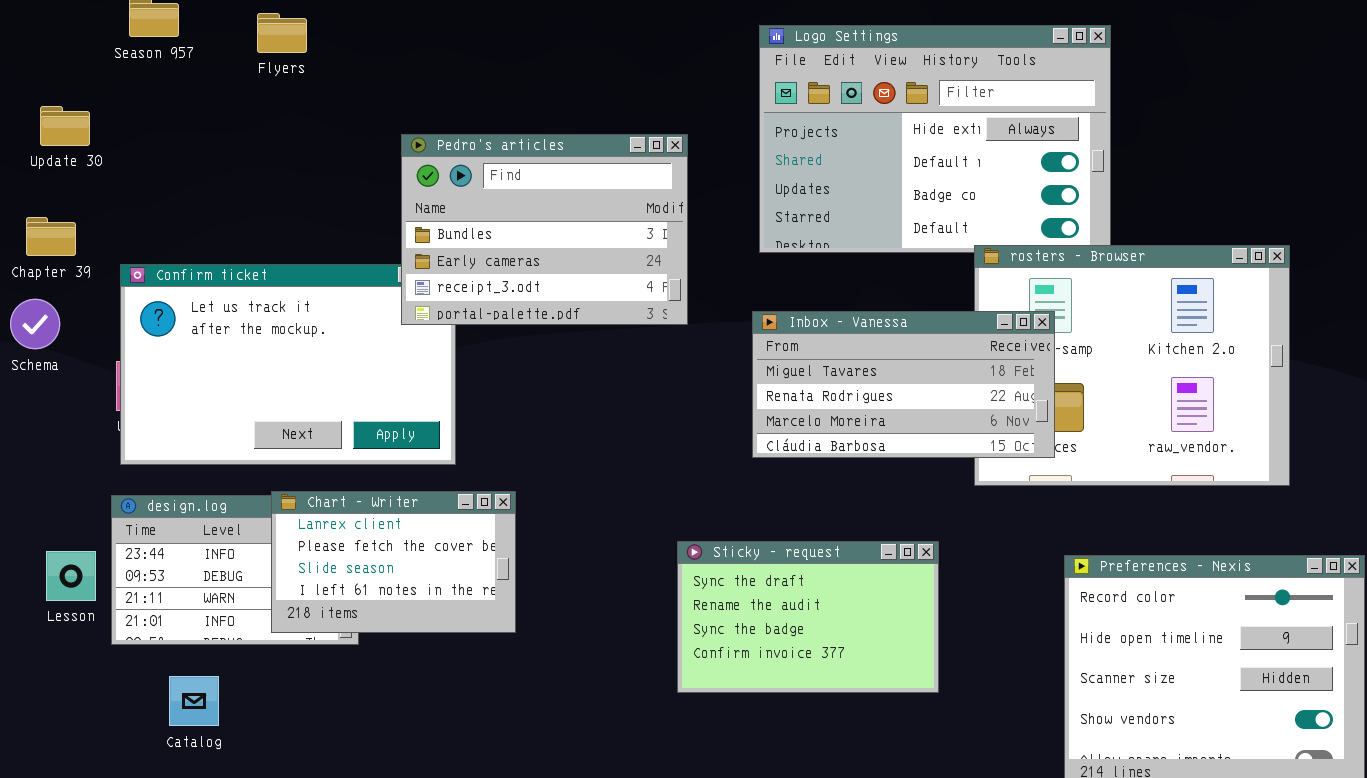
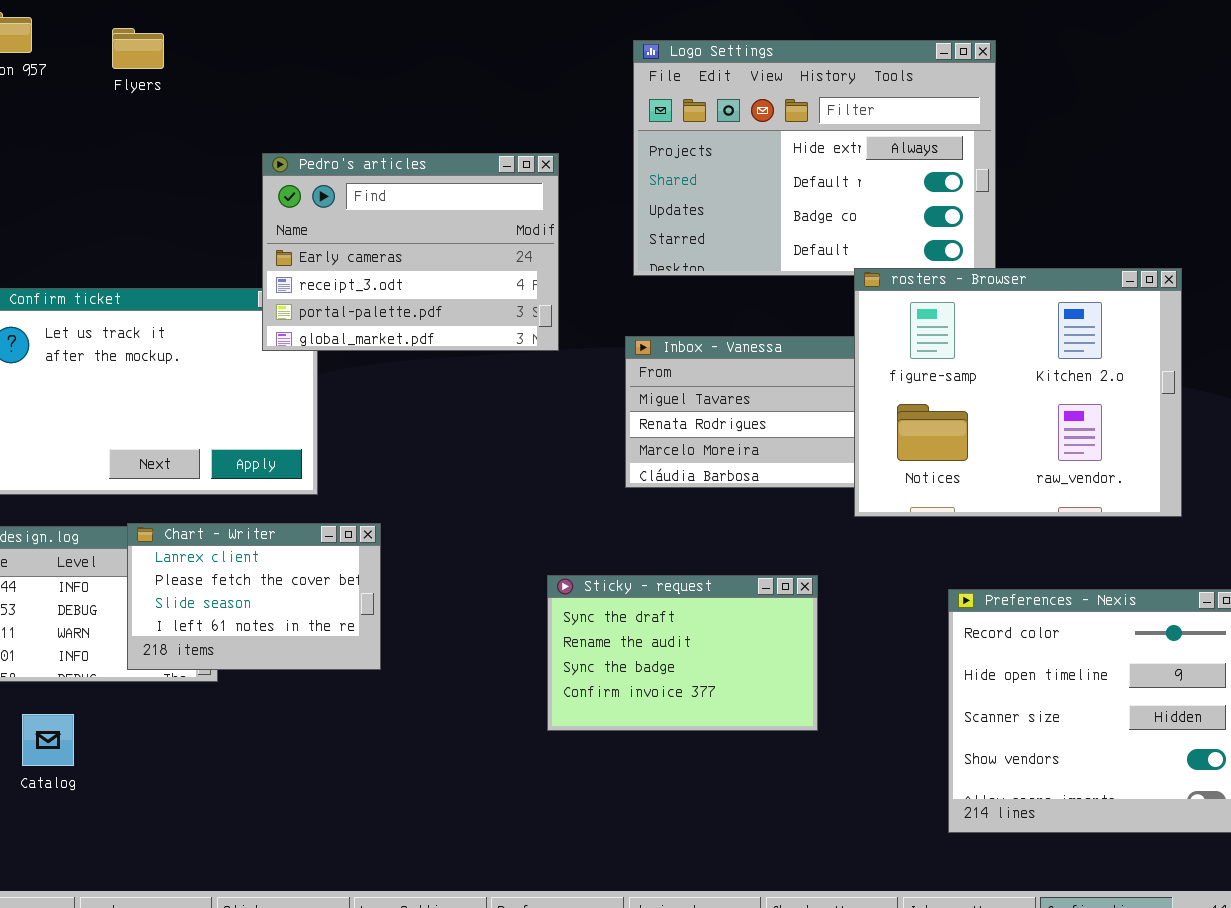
Pedro's articles: [401,134,688,325] -> [262,153,559,351], scrolled down 1 row
rosters - Browser: [974,245,1290,486] -> [854,268,1182,517], raised

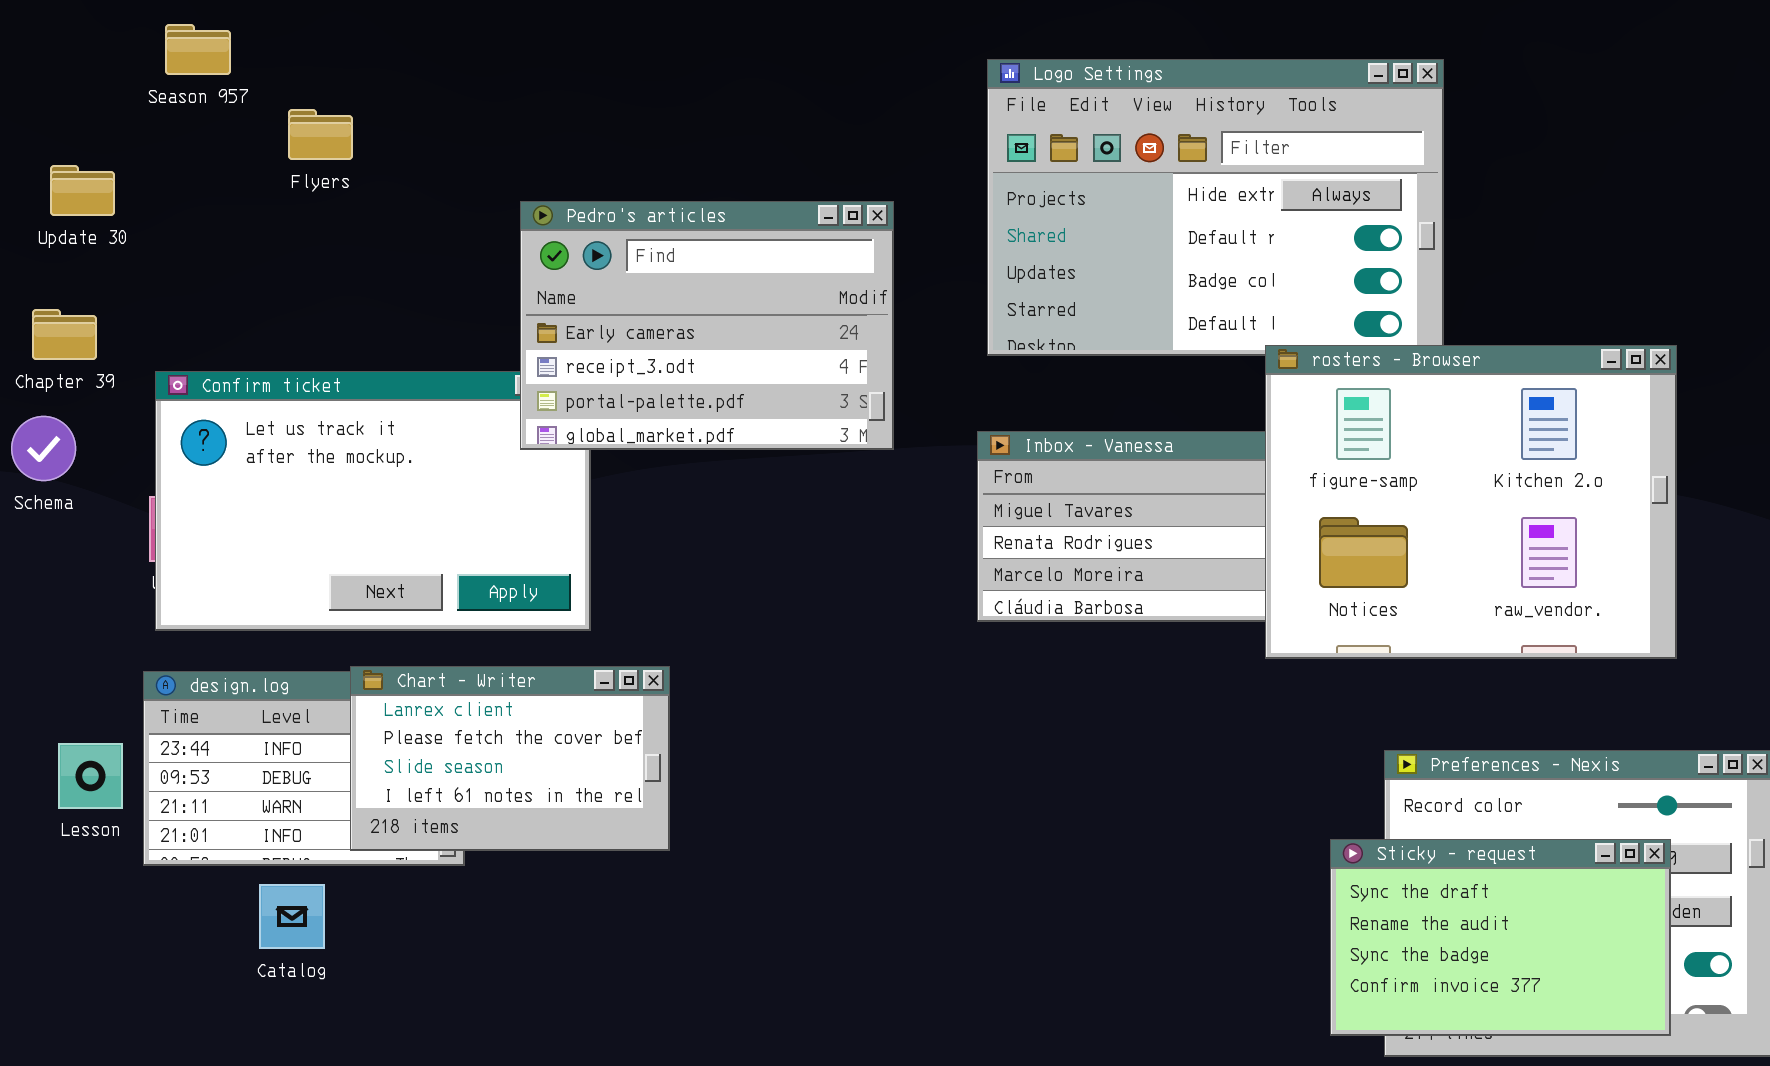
Flyers: [112,28,164,69] -> [288,109,353,160], moved
Sticky - request: [547,575,818,731] -> [1330,839,1671,1036], moved
Catalog: [22,714,74,766] -> [259,884,325,949], moved

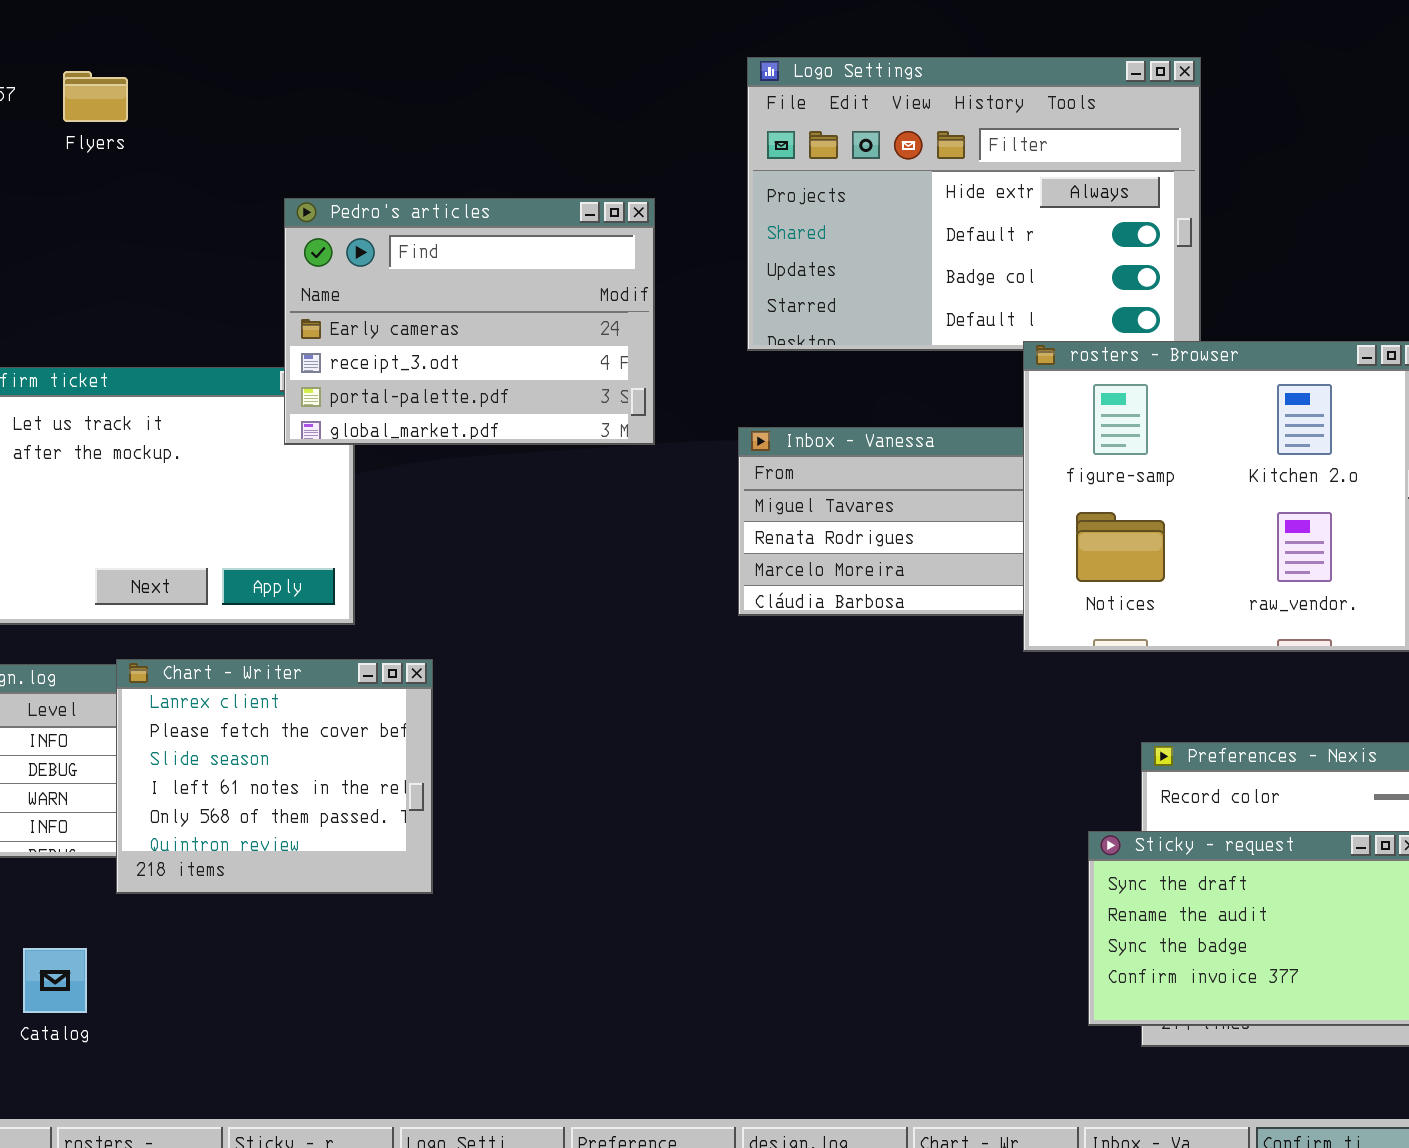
Flyers: [288,109,353,160] -> [63,71,128,122], moved
Chart - Writer: [350,666,670,851] -> [116,659,433,894], resized
Catalog: [259,884,325,949] -> [23,948,87,1013], moved

